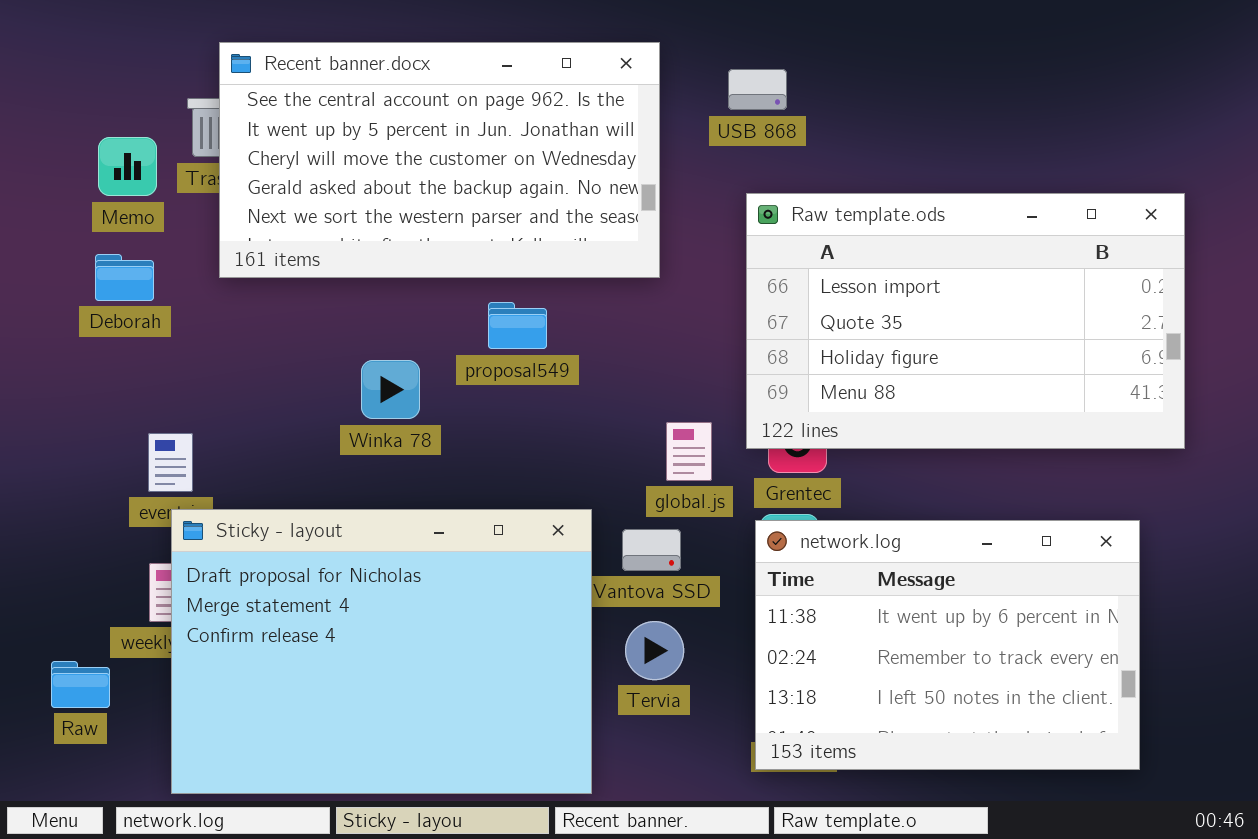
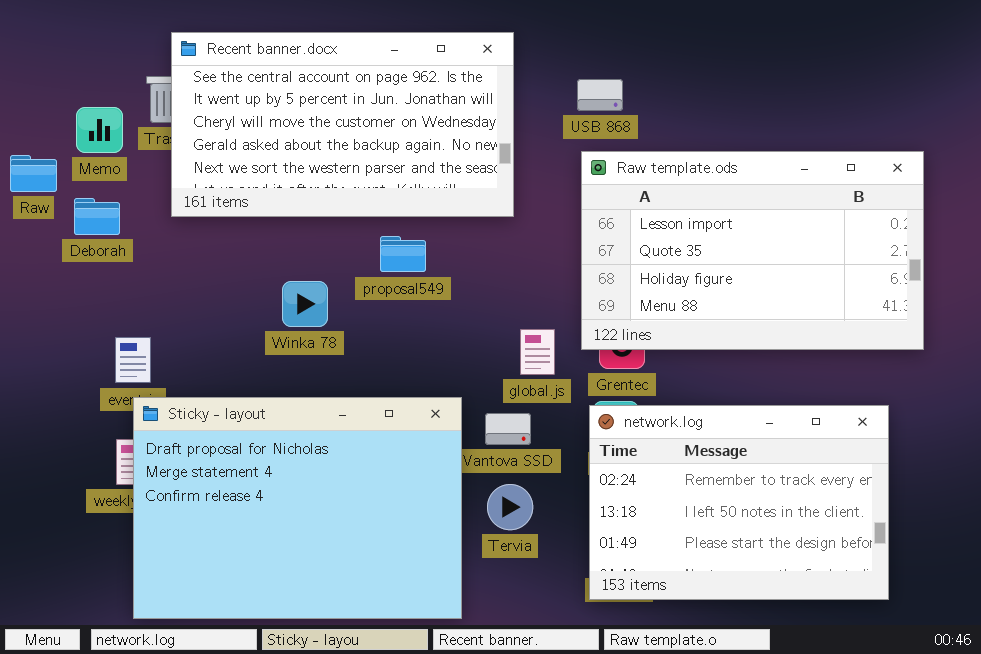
USB 868: [728,69,787,110] -> [577,79,623,111], moved
network.log: [755,520,1140,770] -> [589,405,889,600], scrolled down 1 row
Raw: [51,661,110,708] -> [10,155,57,192], moved

